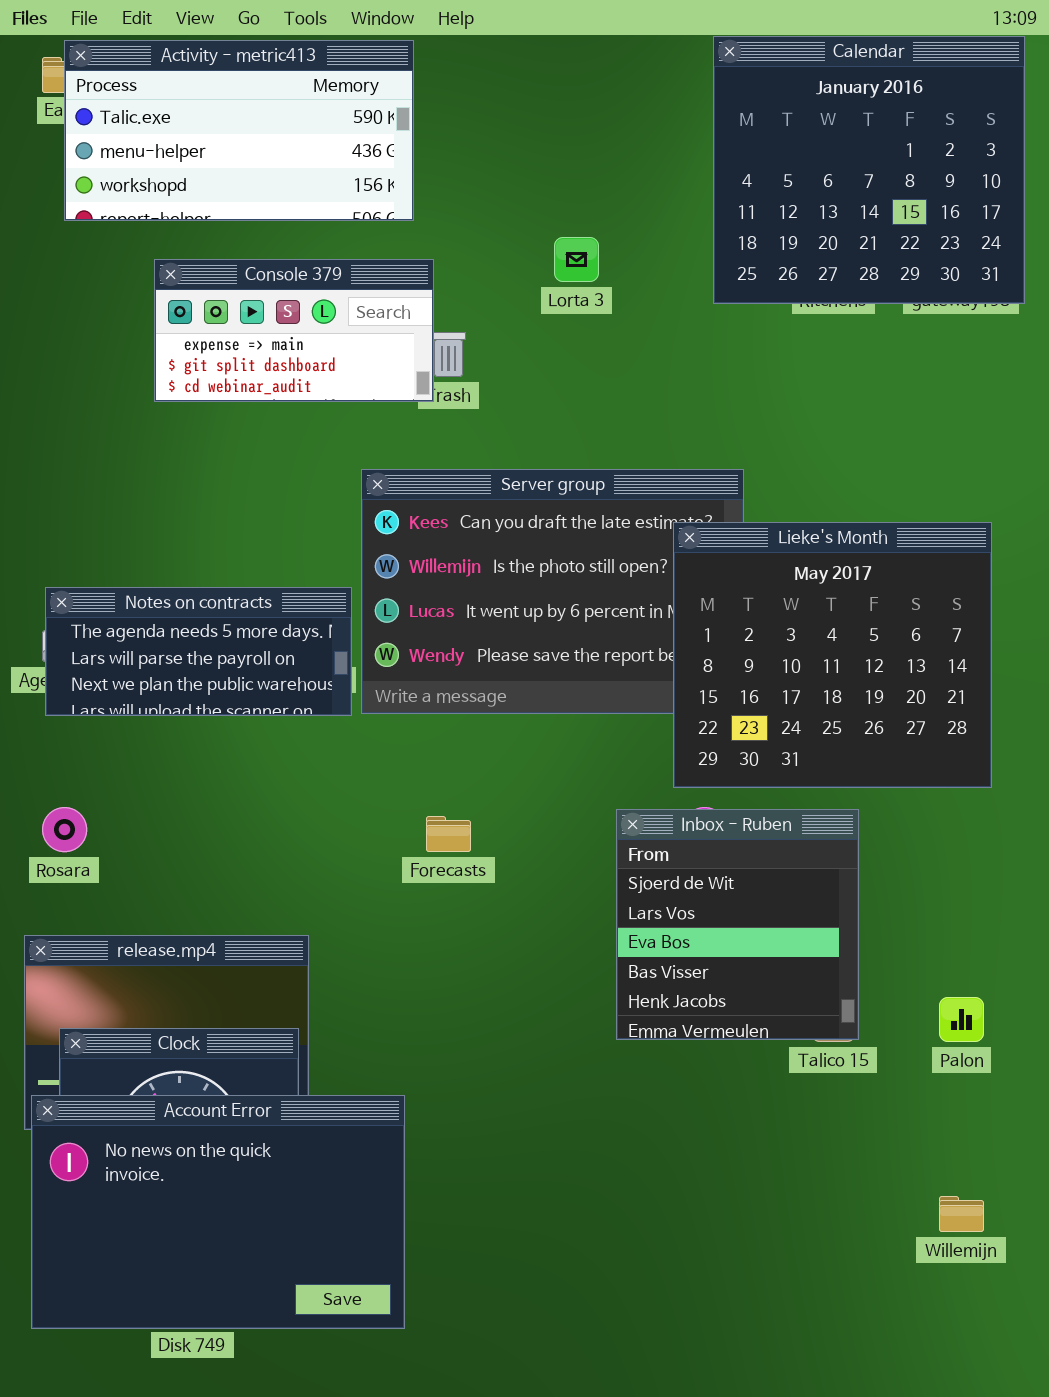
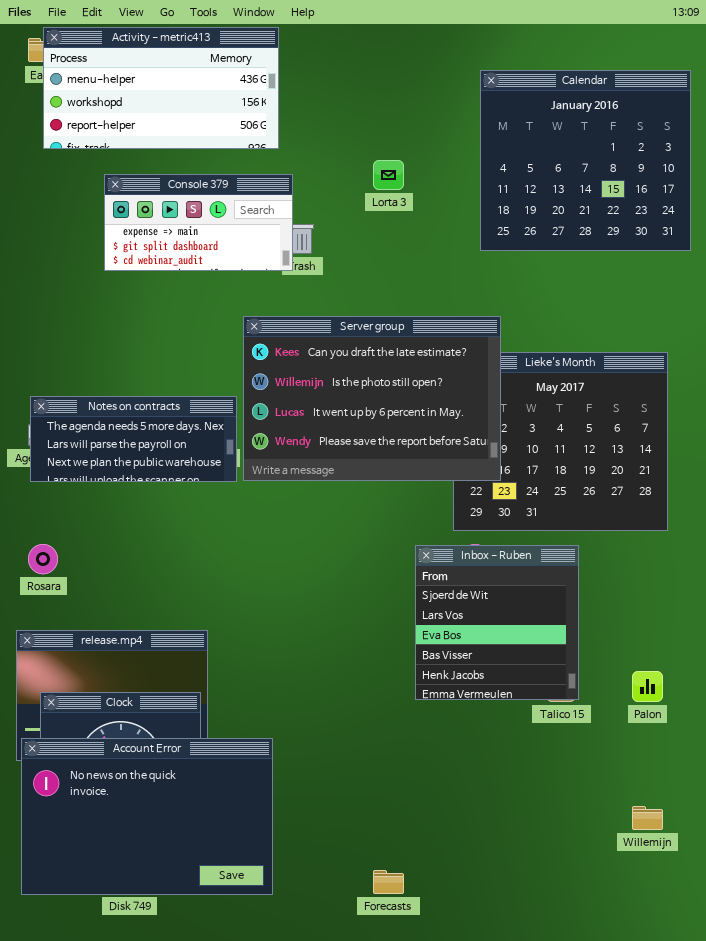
Calendar: [713,36,1025,304] -> [480,70,691,251], moved
Activity - metric413: [64,40,414,221] -> [43,27,279,149], scrolled down 1 row
Server group: [361,469,744,714] -> [243,316,501,481], raised
Forecasts: [426,816,471,852] -> [373,870,404,894], moved

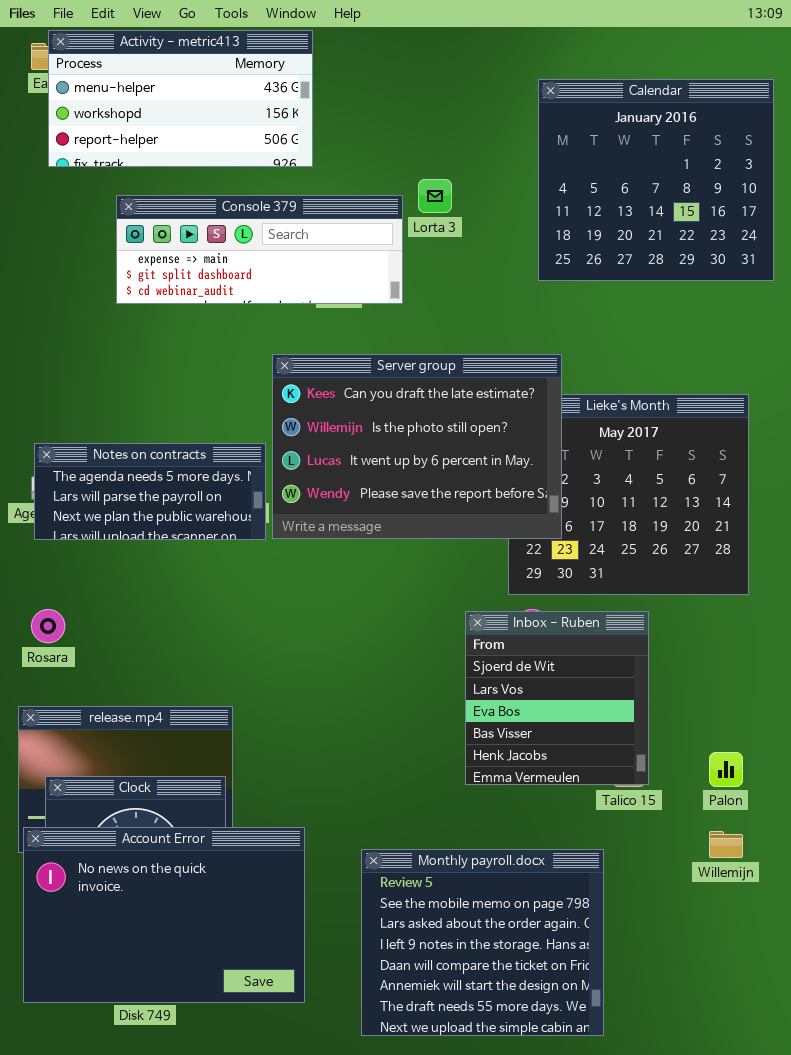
Console 379: [104,174,293,271] -> [116,195,403,304], resized
Monthly payroll.docx: none -> [361,849,604,1036], opened
Willemijn: [632,806,663,830] -> [709,831,743,858], moved

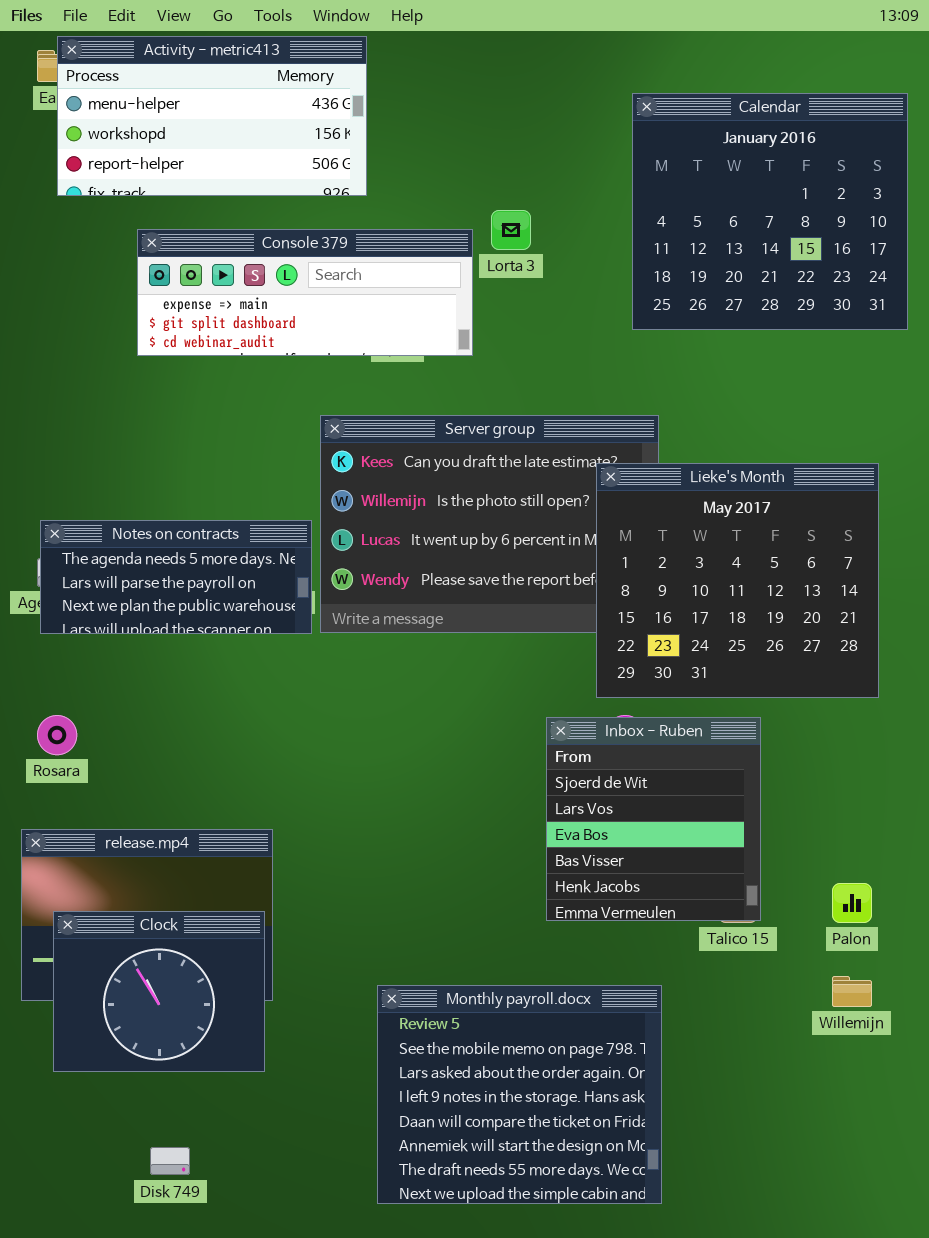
Lieke's Month: [508,394,749,595] -> [596,463,879,698], raised
Account Error: [23,827,305,1003] -> none, closed
Monthly payroll.docx: [361,849,604,1036] -> [377,985,662,1204], moved

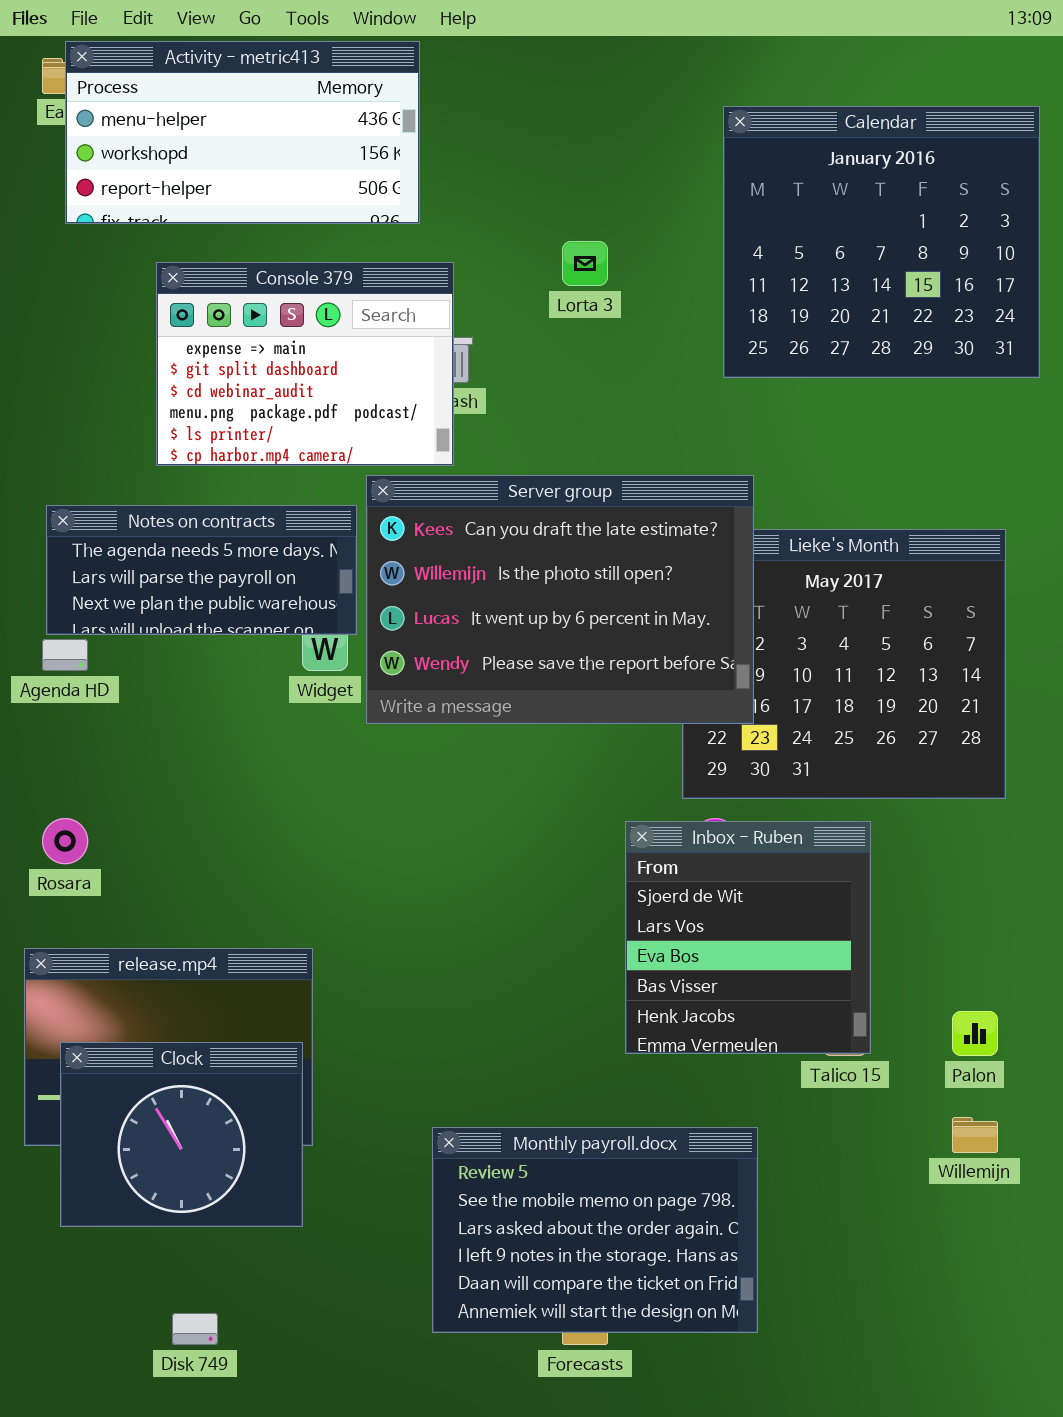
Console 379: [137,229,473,356] -> [156,262,454,466], resized
Server group: [320,415,659,633] -> [366,475,754,724], raised
Notes on contracts: [40,520,312,634] -> [46,505,357,635], moved
Monthly payroll.docx: [377,985,662,1204] -> [432,1127,758,1333], resized

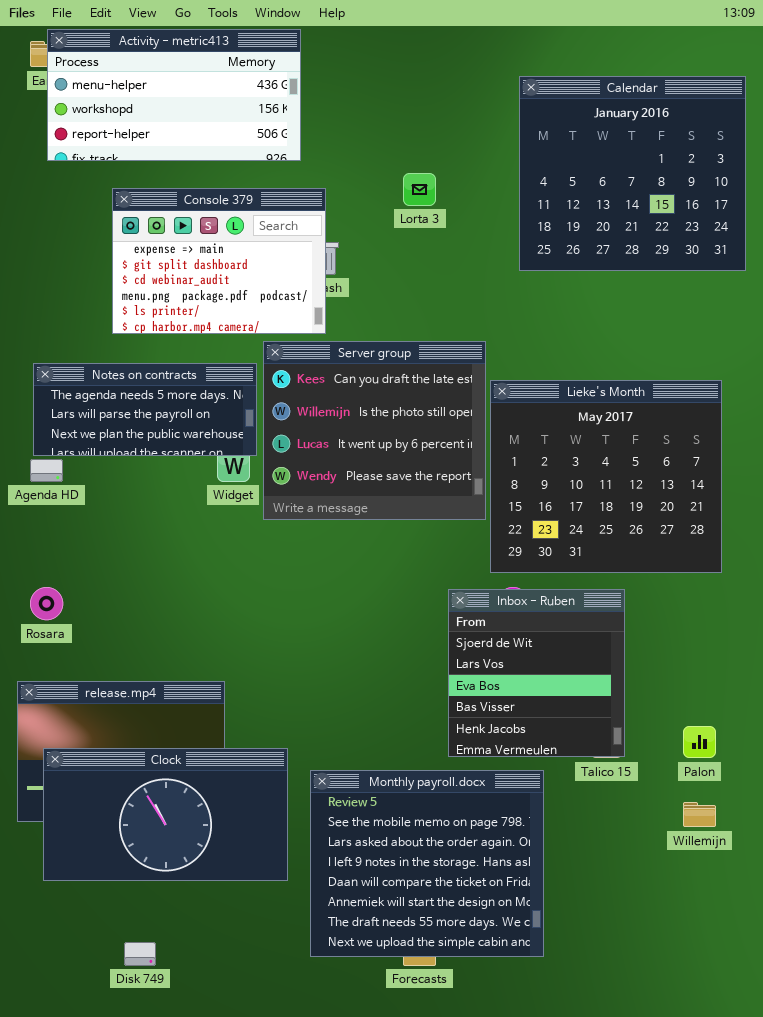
Server group: [366,475,754,724] -> [263,341,486,520], resized
Clock: [60,1042,303,1227] -> [43,748,288,881], resized
Monthly payroll.docx: [432,1127,758,1333] -> [310,770,544,957], resized

